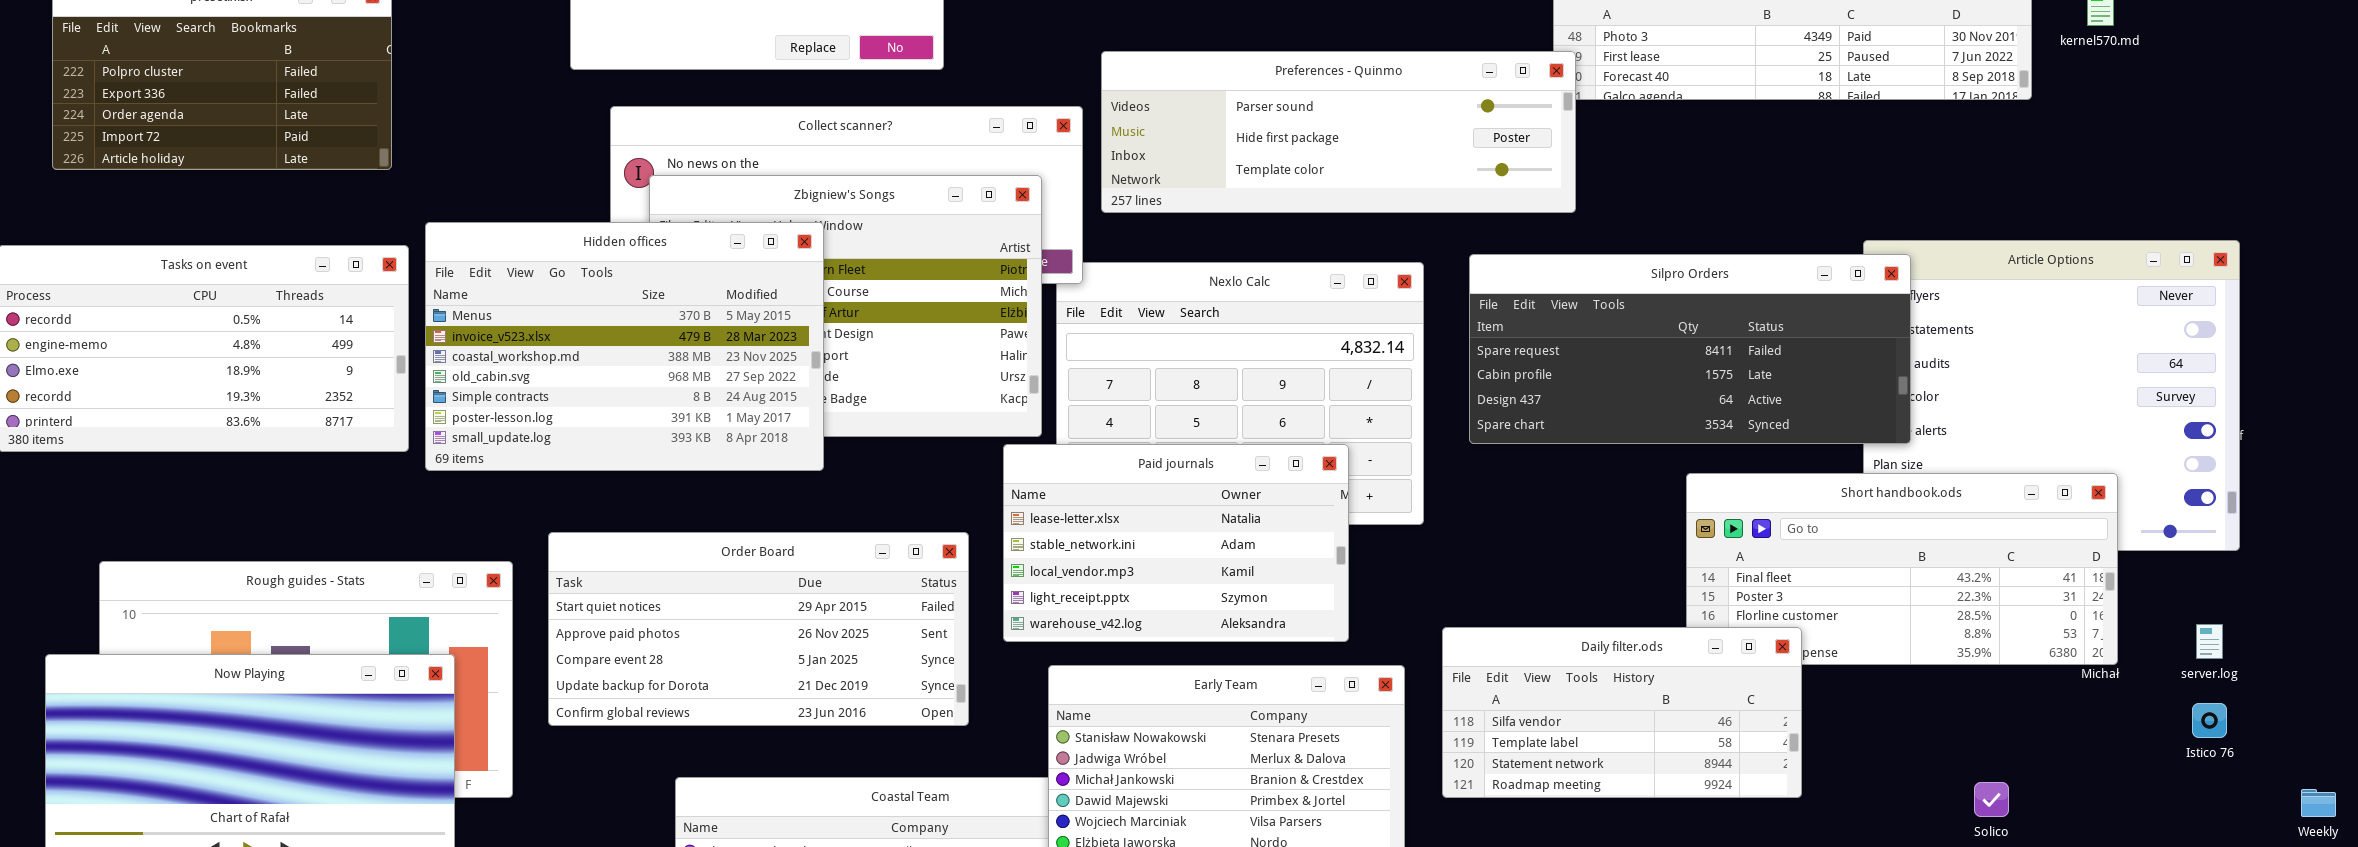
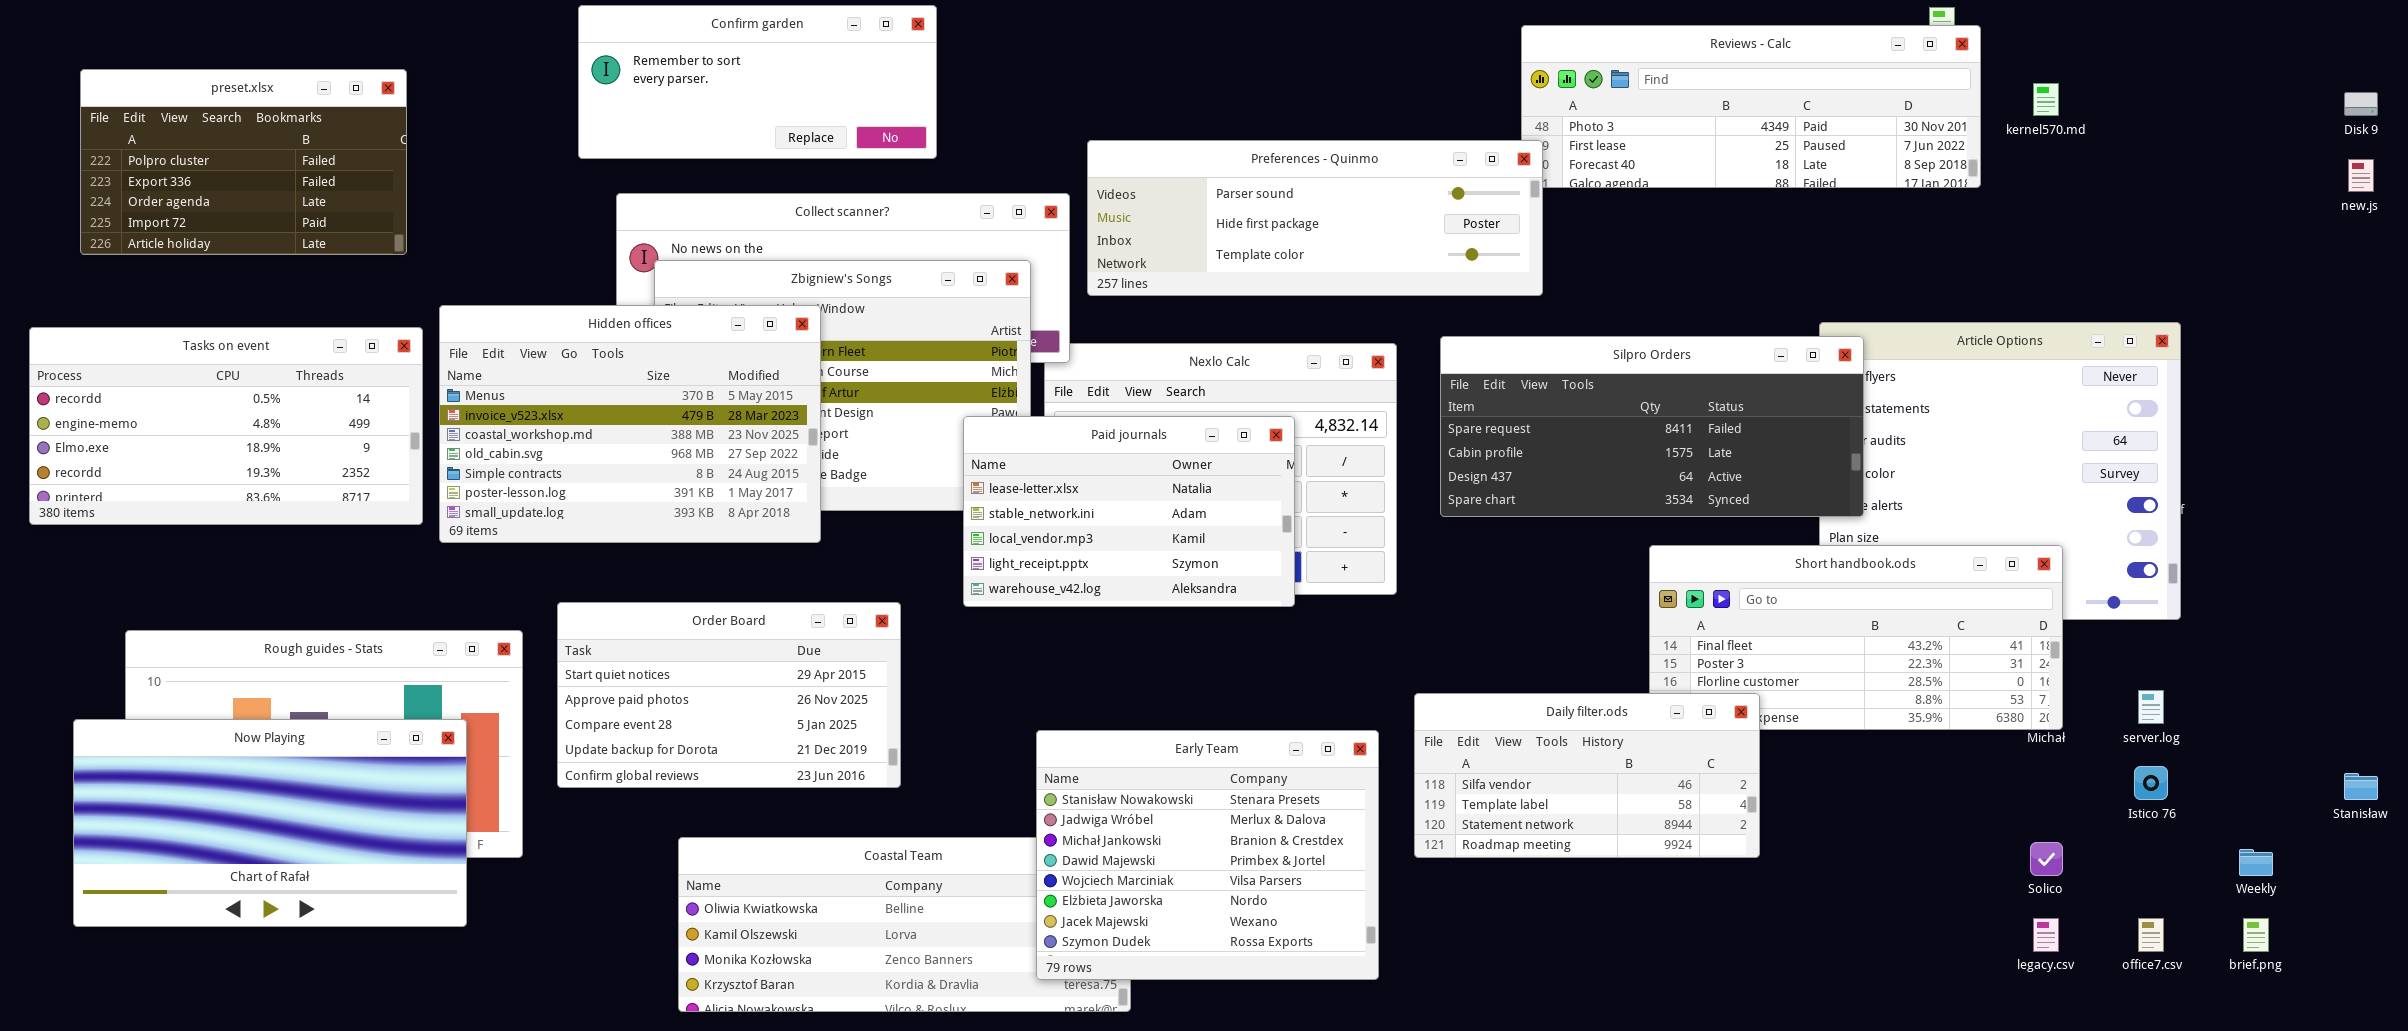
Paid journals: [1003,444,1349,642] -> [963,416,1295,607], moved
Order Board: [548,532,969,726] -> [557,602,901,788], resized
Solico: [1974,782,2009,817] -> [2030,842,2063,876], moved

